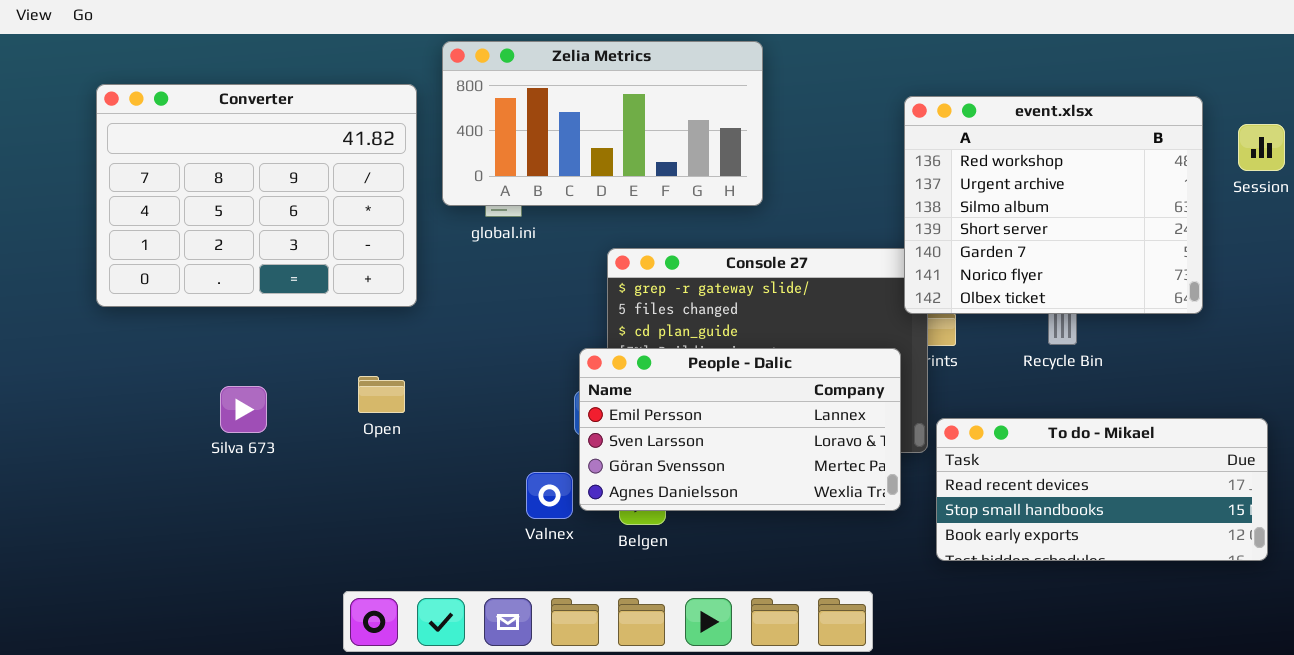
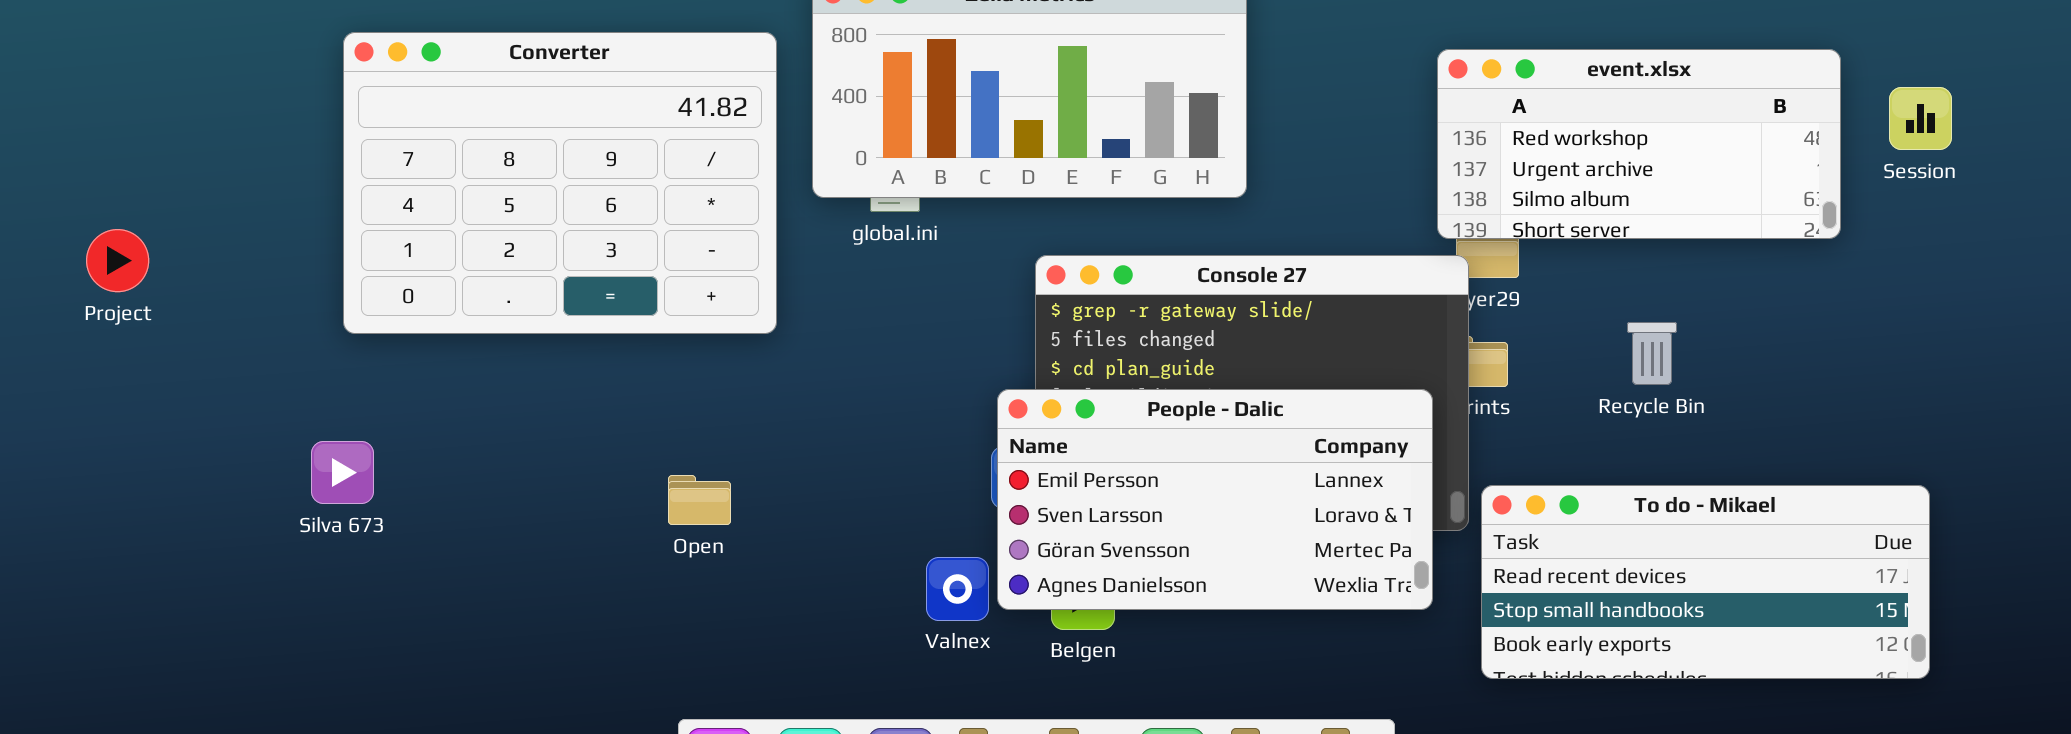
event.xlsx: [904,96,1203,314] -> [1437,49,1841,239], resized
Open: [358,376,405,413] -> [668,475,731,525], moved
Silva 673: [220,386,267,433] -> [311,441,374,504], moved

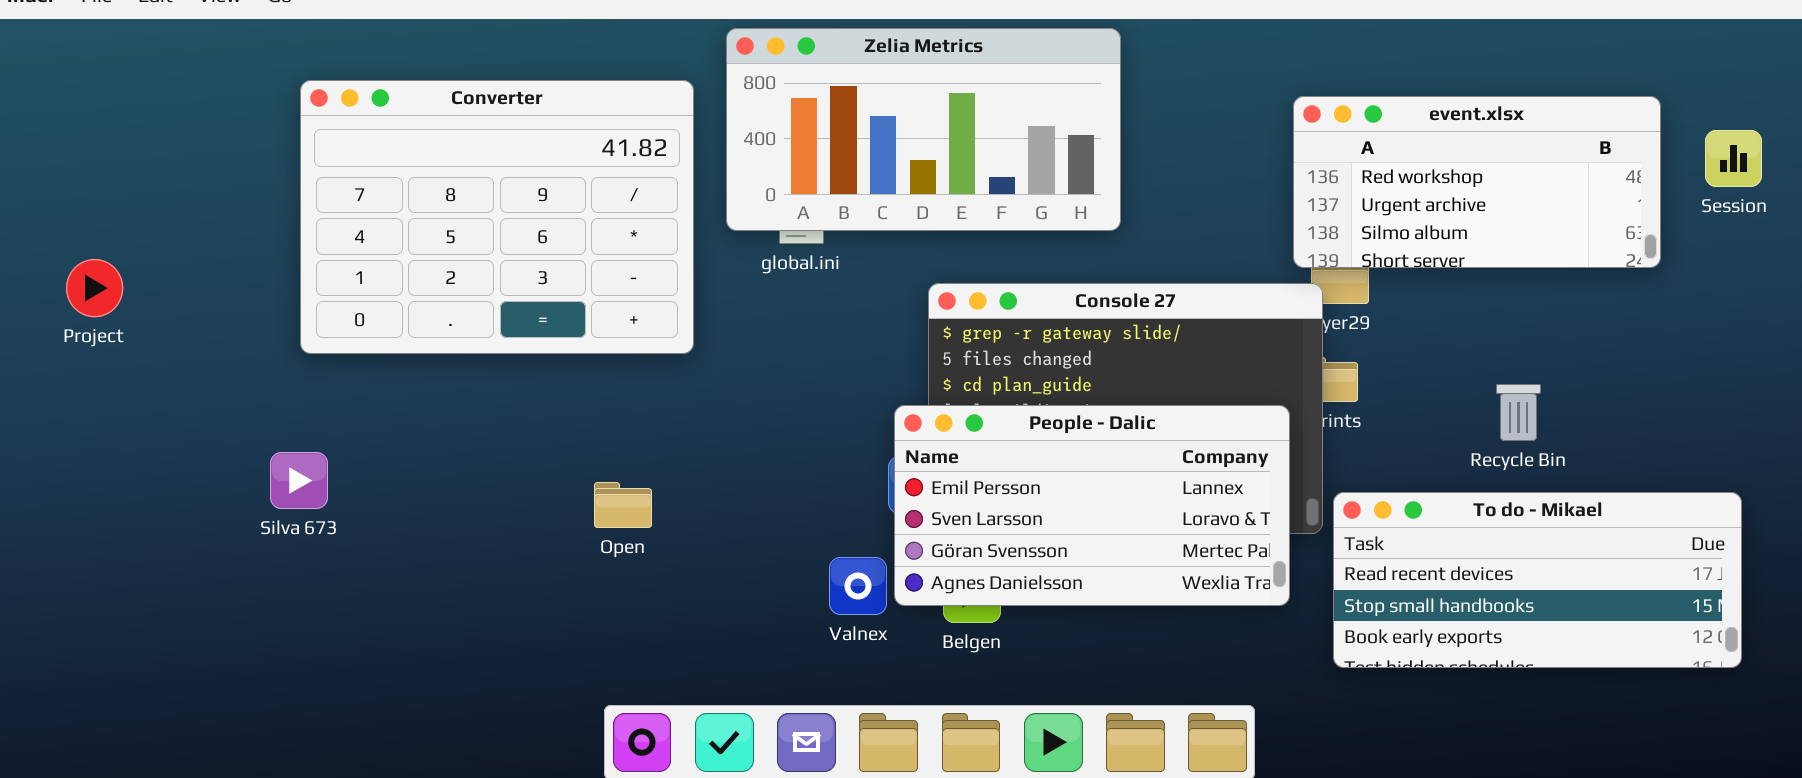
Recycle Bin: [1627,322,1677,385] -> [1496,384,1541,441], moved

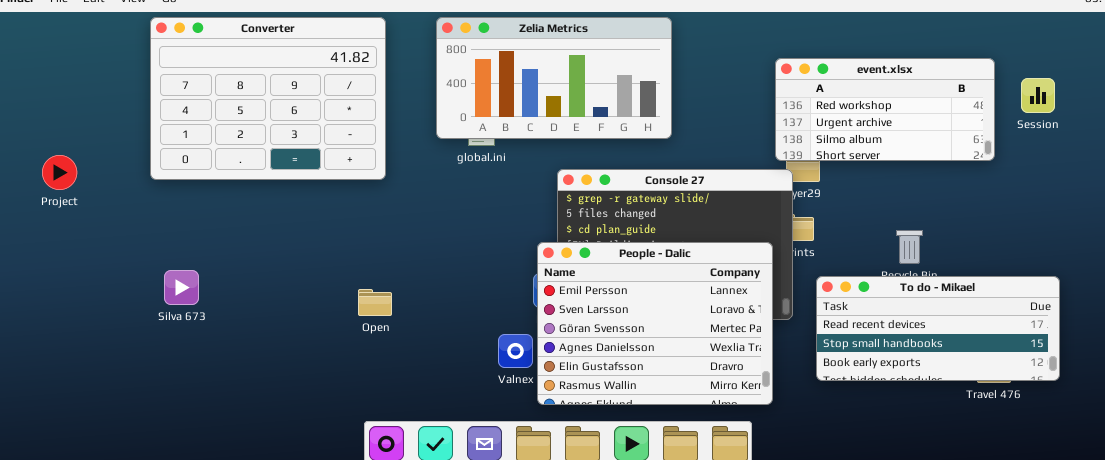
Converter: [300,80,694,354] -> [150,17,386,180], moved
People - Dalic: [894,405,1290,606] -> [537,242,773,405], resized
To do - Mikael: [1333,492,1742,668] -> [816,276,1060,381], moved

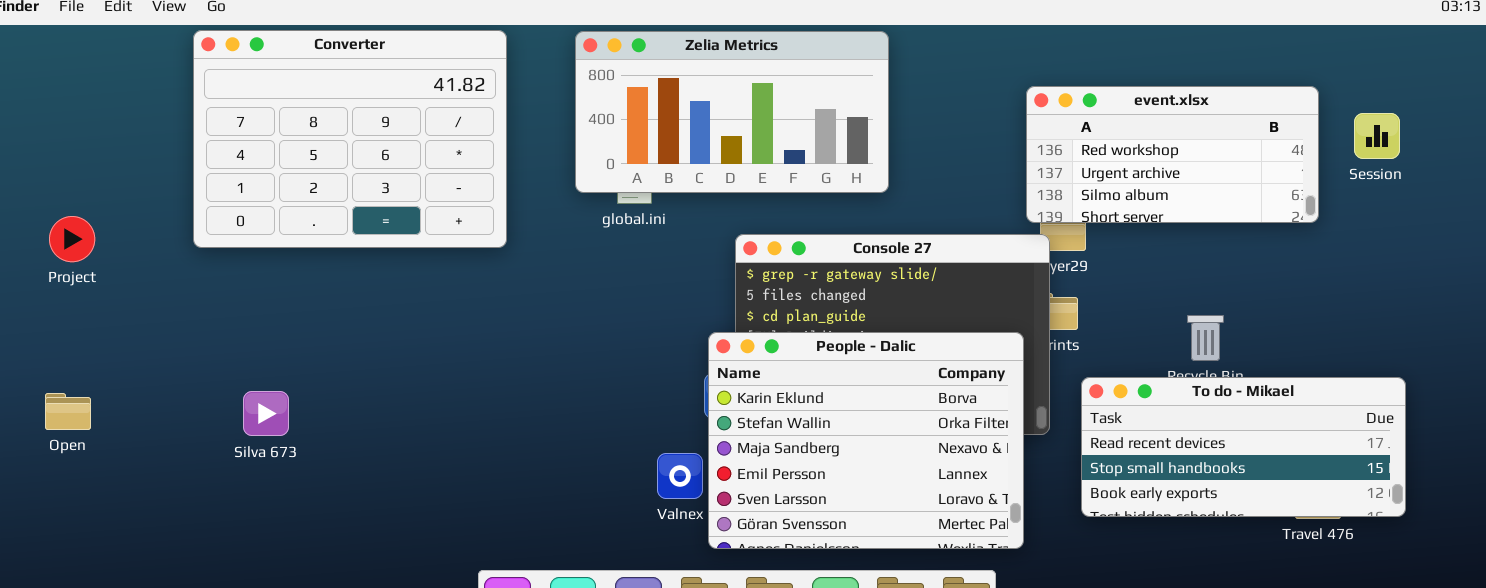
People - Dalic: [537,242,773,405] -> [708,332,1024,549], scrolled up 3 rows
Silva 673: [164,270,199,305] -> [243,391,289,436], moved
Open: [358,289,392,316] -> [45,393,91,430], moved

